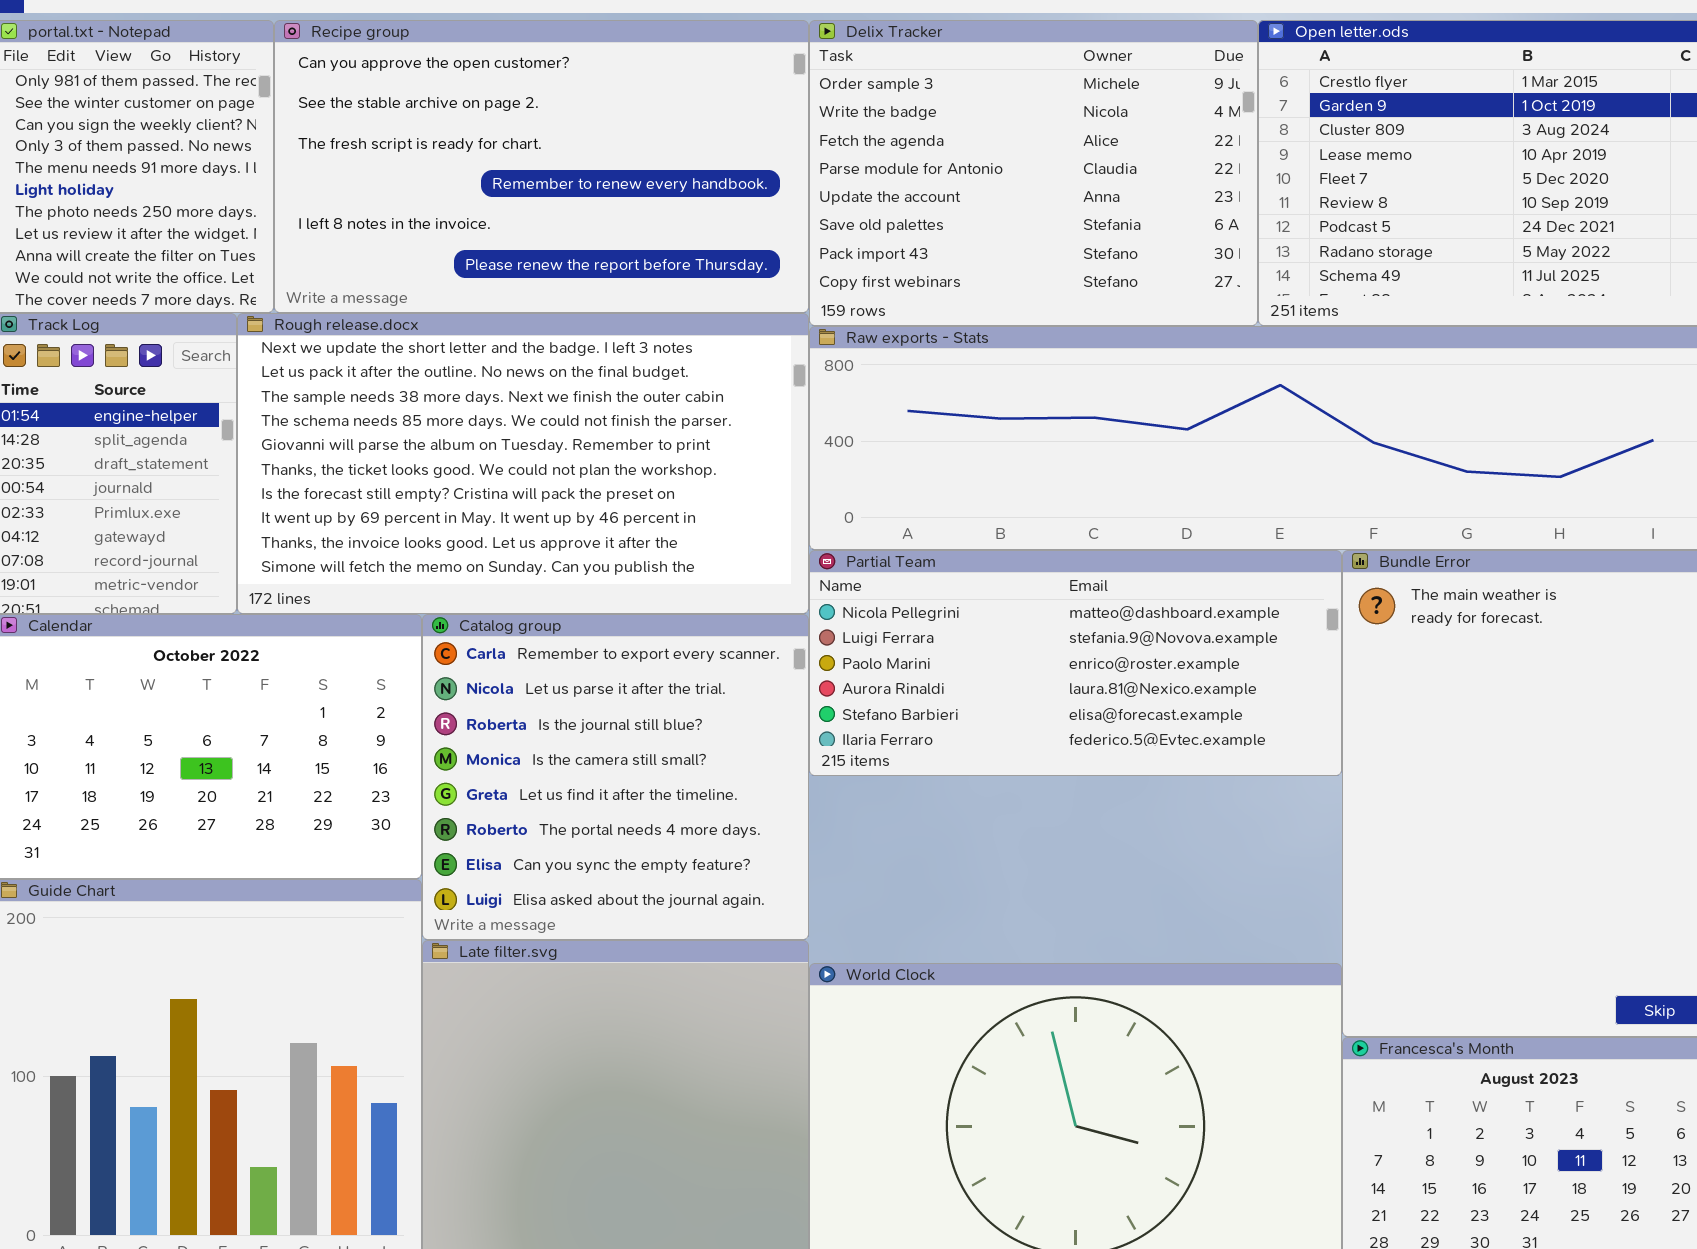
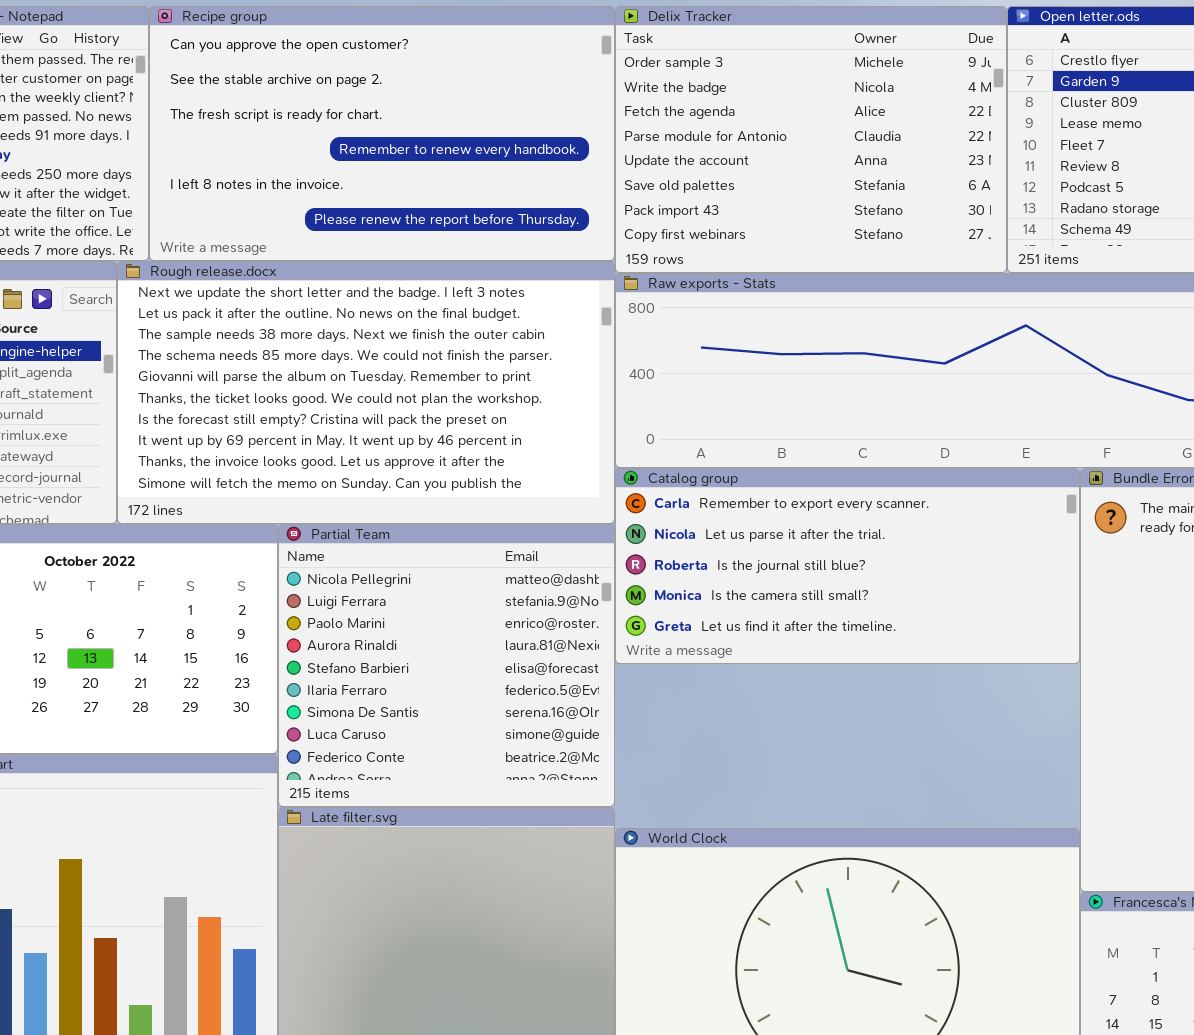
Partial Team: [809,550,1342,776] -> [278,524,615,807], moved, resized
Catalog group: [422,614,809,940] -> [615,468,1080,664], moved, resized

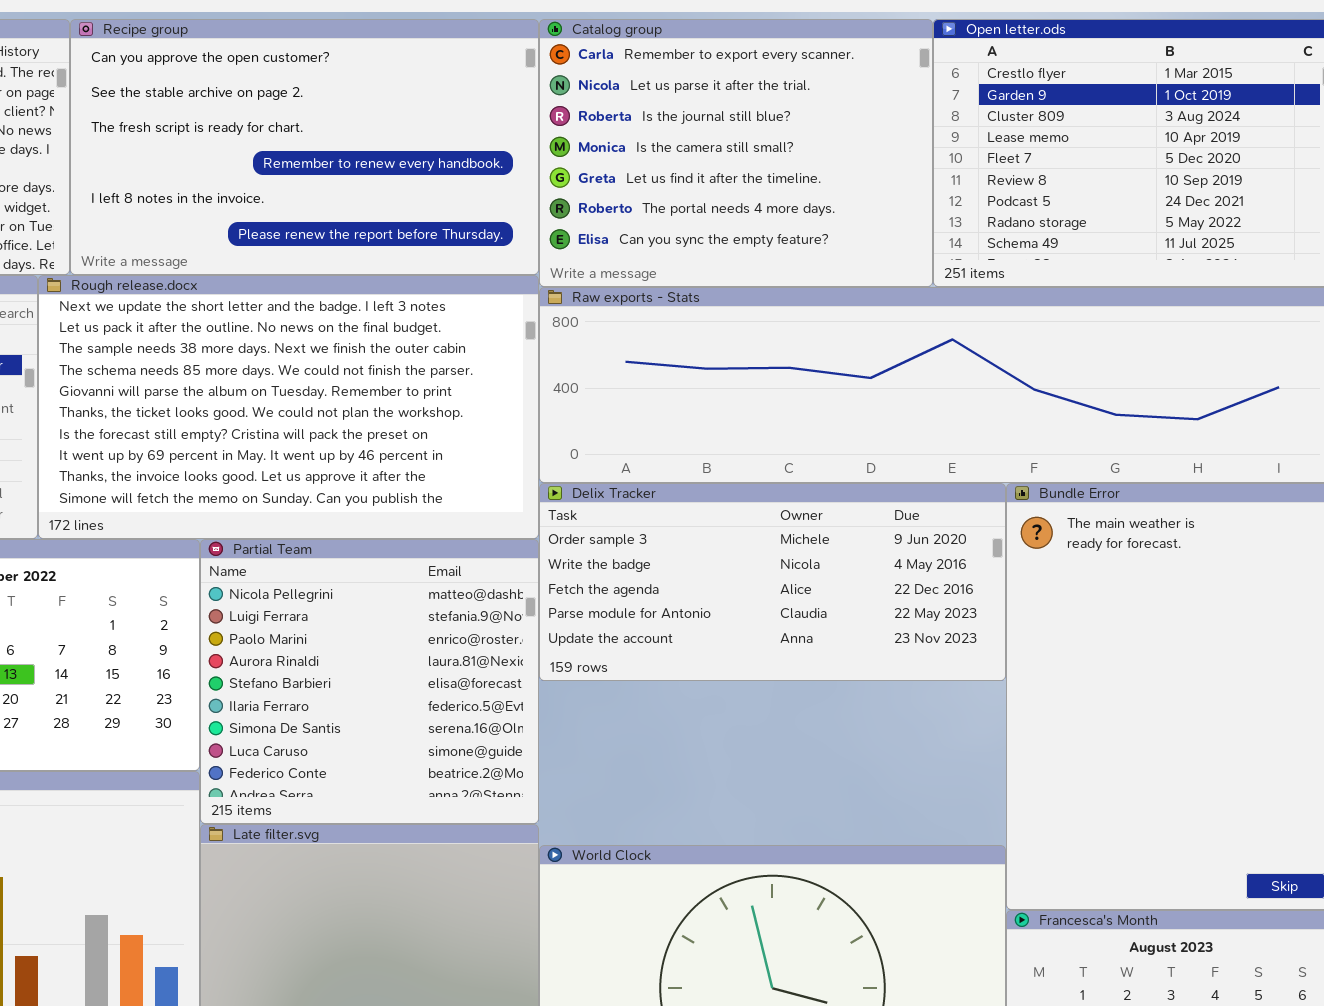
Delix Tracker: [615,6,1007,273] -> [539,483,1006,681], moved, resized
Catalog group: [615,468,1080,664] -> [539,19,933,287], moved, resized

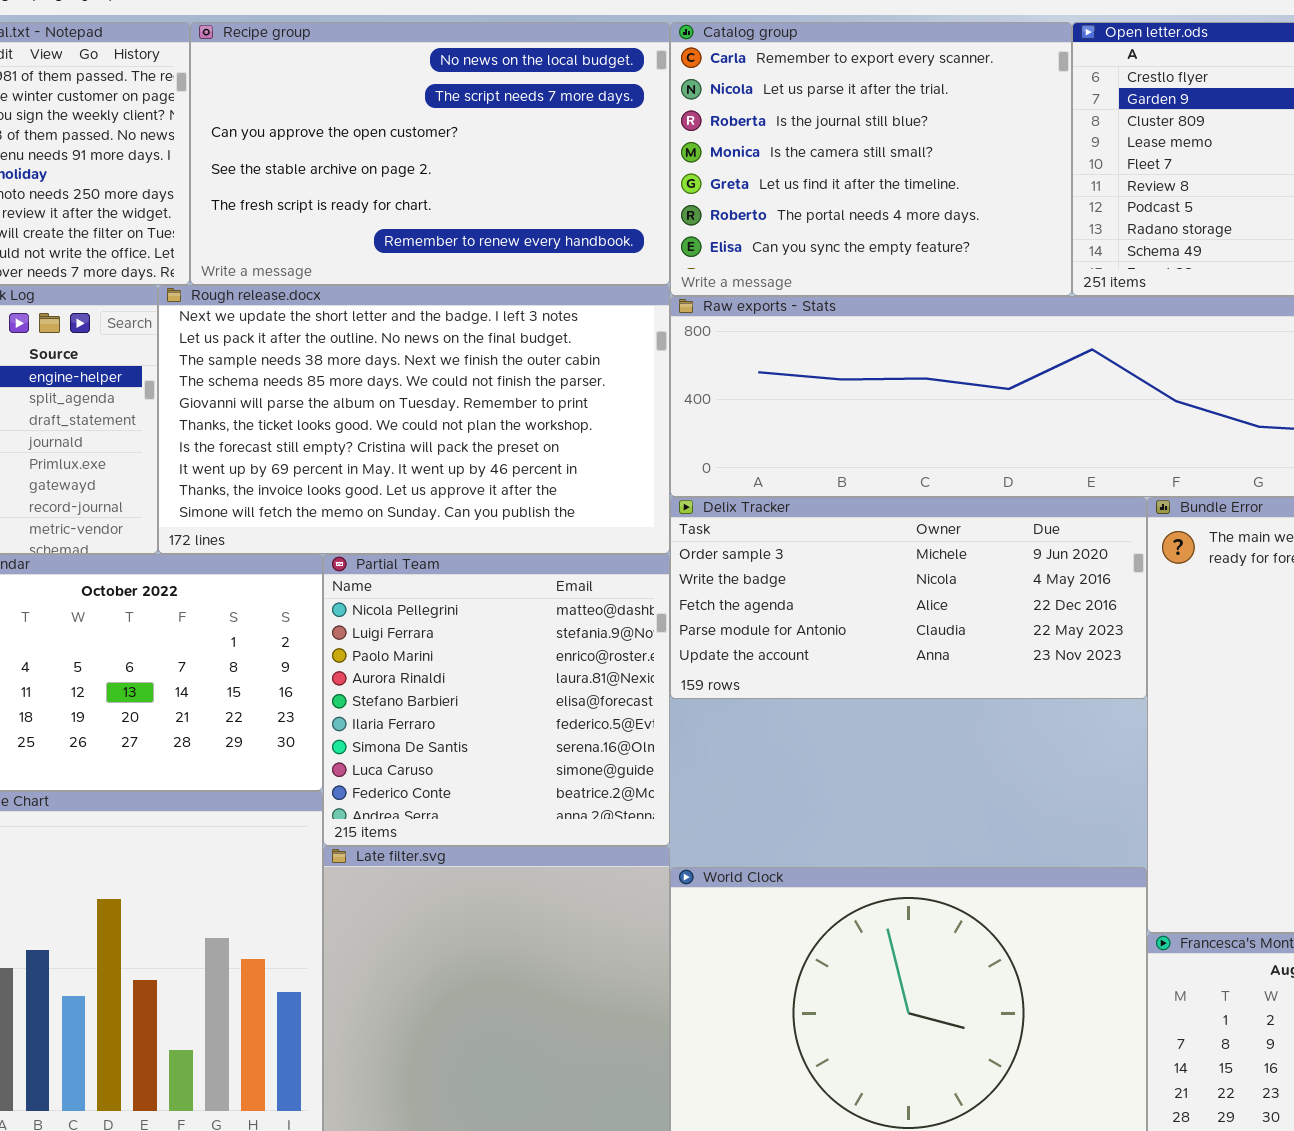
Recipe group: [70,19,539,275] -> [190,22,670,285], scrolled up 2 rows

